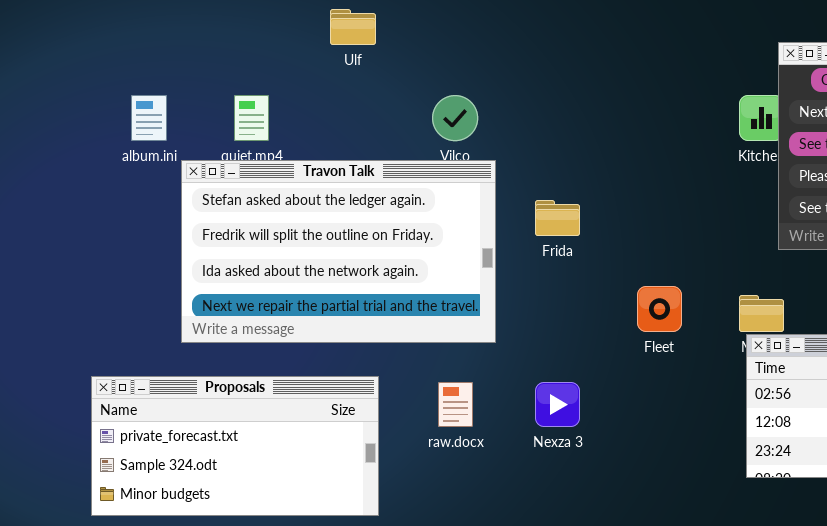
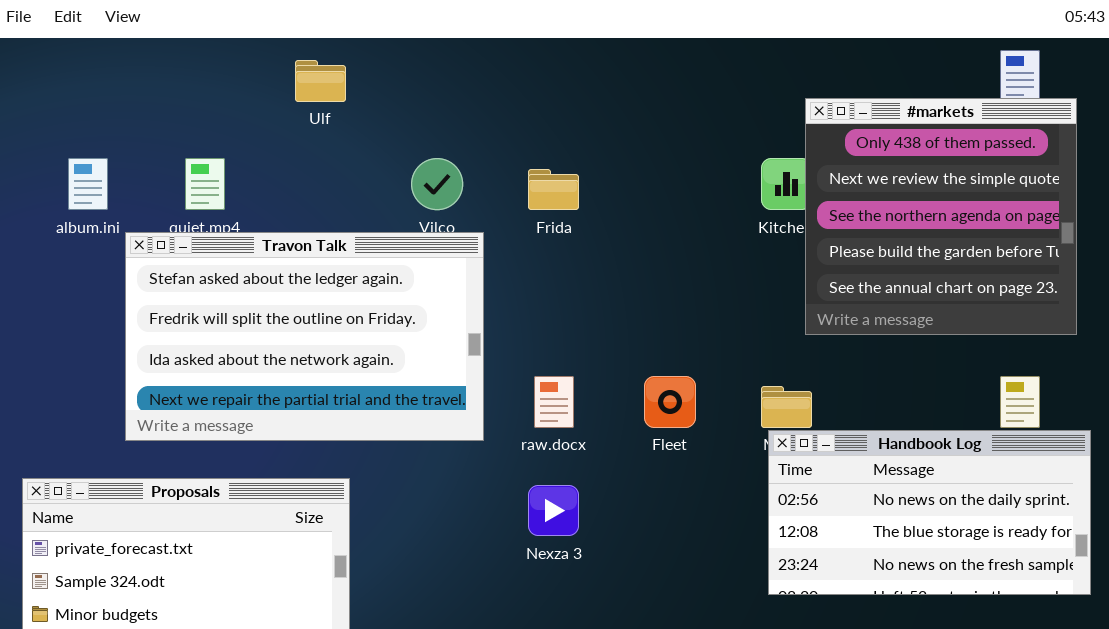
Frida: [535,200,580,236] -> [528,169,579,210], moved
raw.docx: [438,382,473,427] -> [534,376,574,428], moved

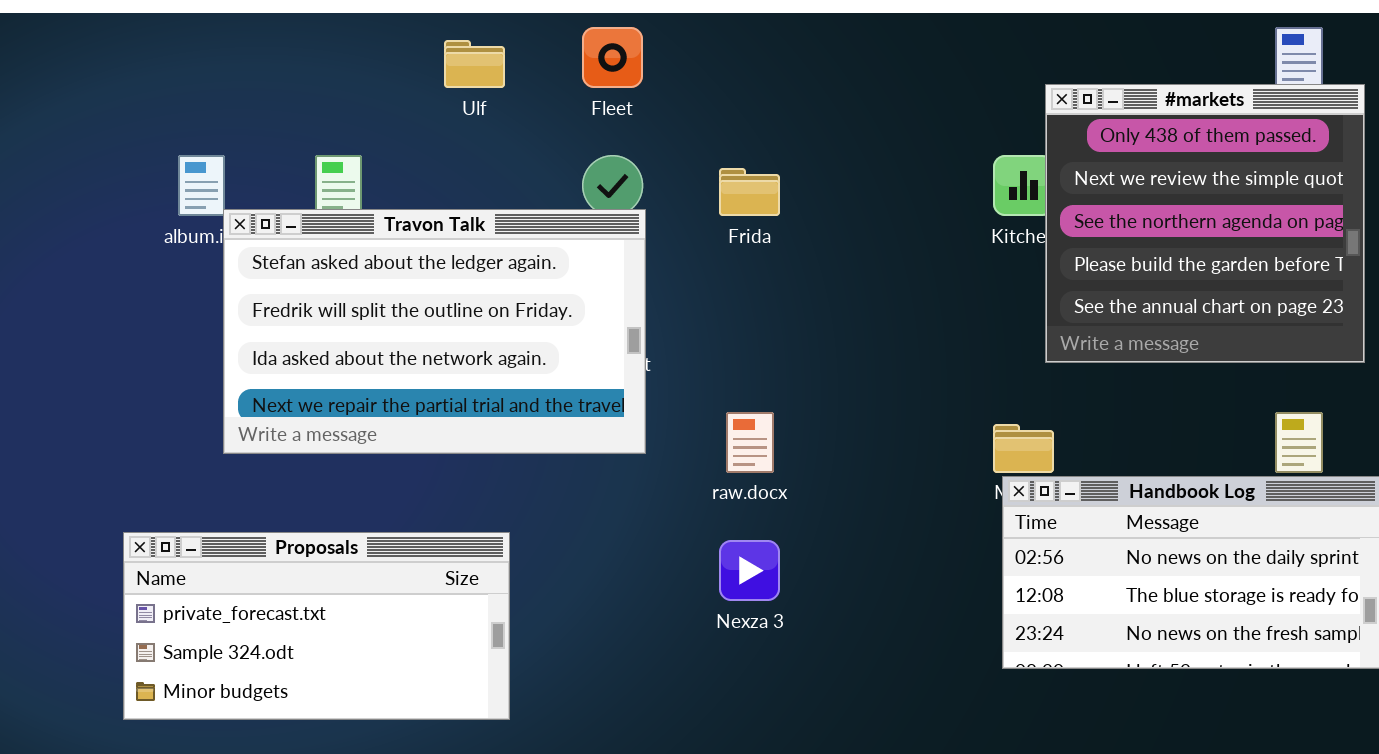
Travon Talk: [125,232,484,441] -> [223,209,646,454], moved
Fleet: [644,376,696,428] -> [582,27,643,88], moved

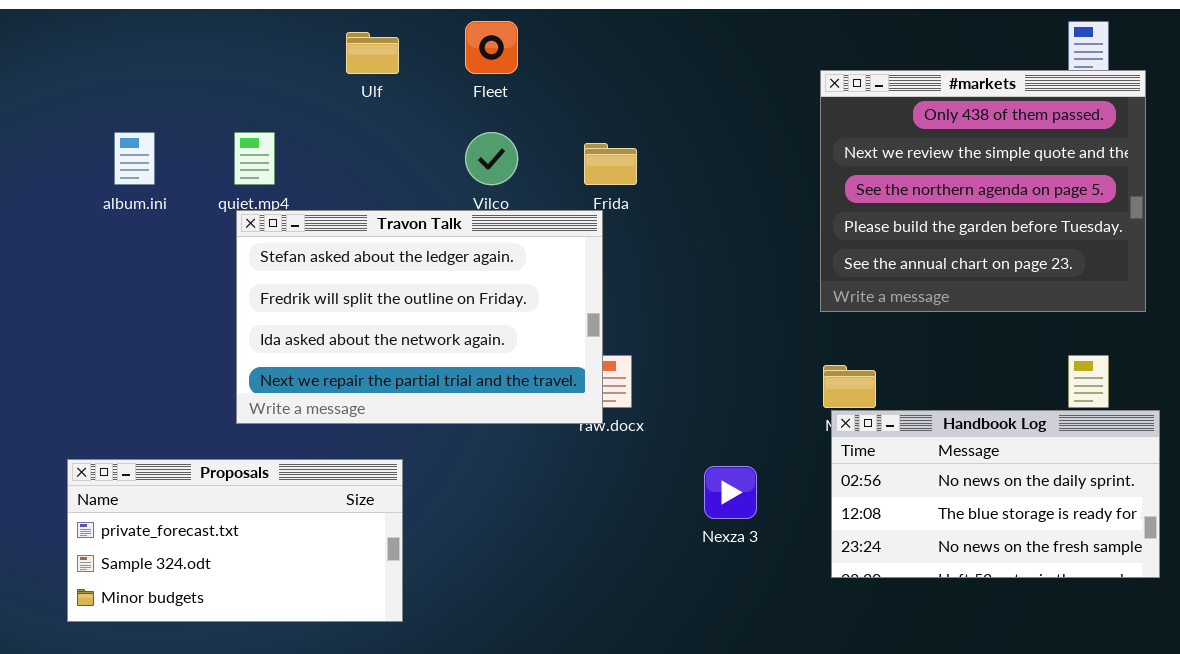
#markets: [1045,84,1365,363] -> [820,70,1146,312], resized
Travon Talk: [223,209,646,454] -> [236,210,603,424], moved
Nexza 3: [719,540,780,601] -> [704,466,757,519], moved

